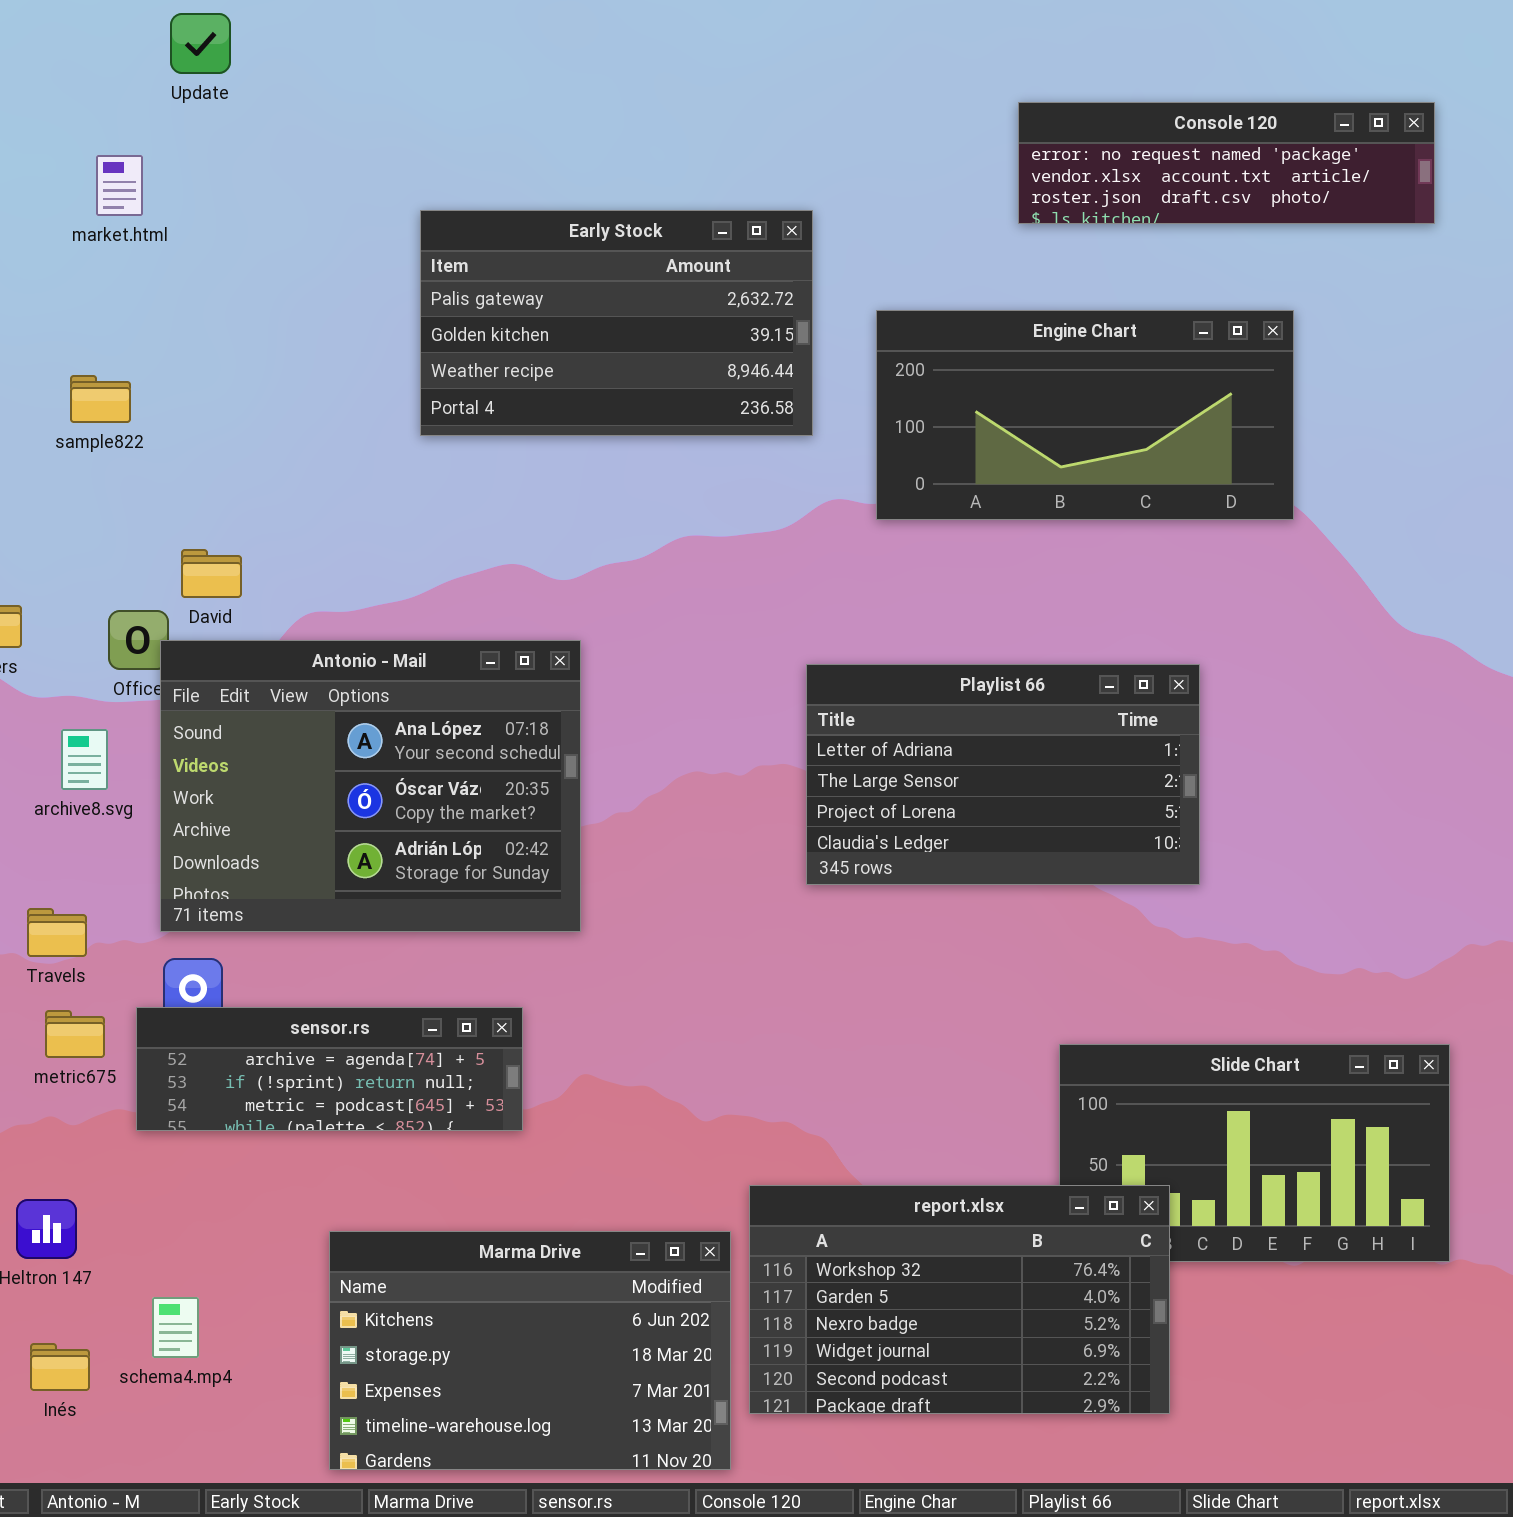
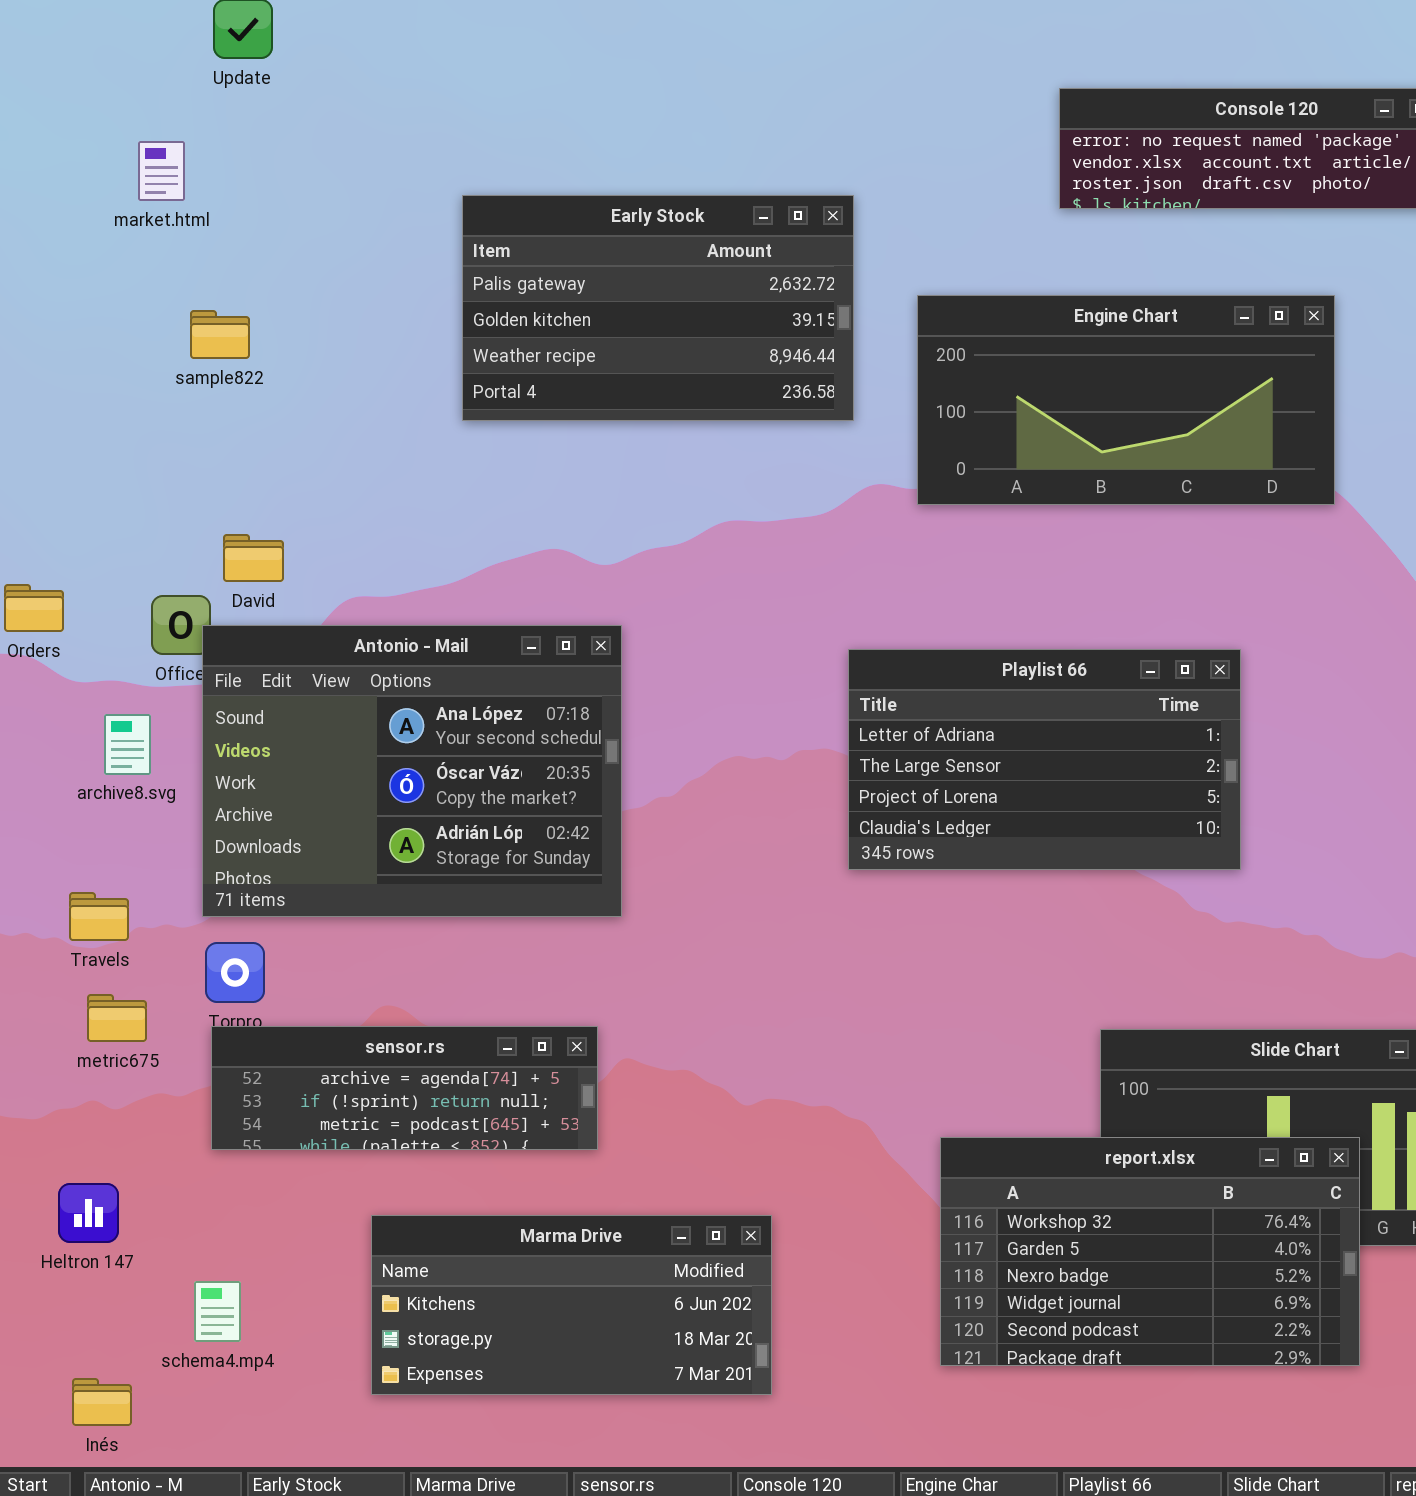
sample822: [70,375,131,423] -> [190,310,250,359], moved
sensor.rs: [136,1007,523,1131] -> [211,1026,598,1150], moved
report.xlsx: [749,1185,1170,1414] -> [940,1137,1360,1366], moved
Marma Drive: [329,1231,731,1470] -> [371,1215,772,1395], resized
Inés: [30,1343,90,1391] -> [72,1378,132,1426], moved

